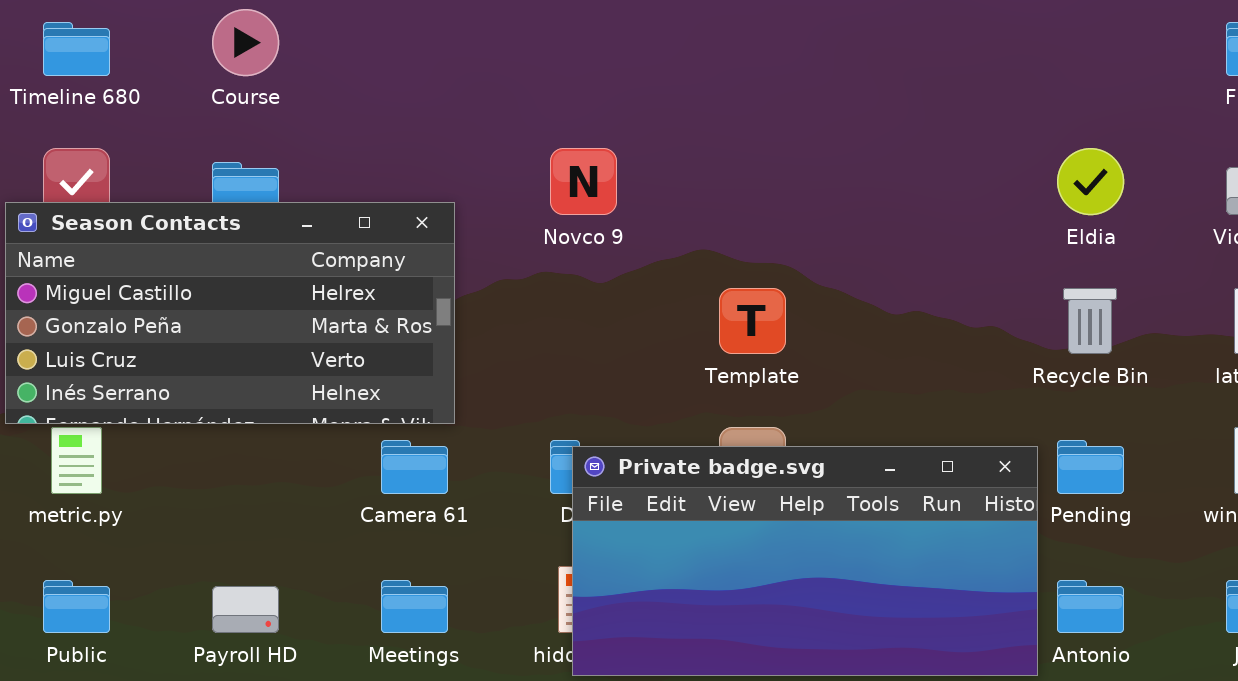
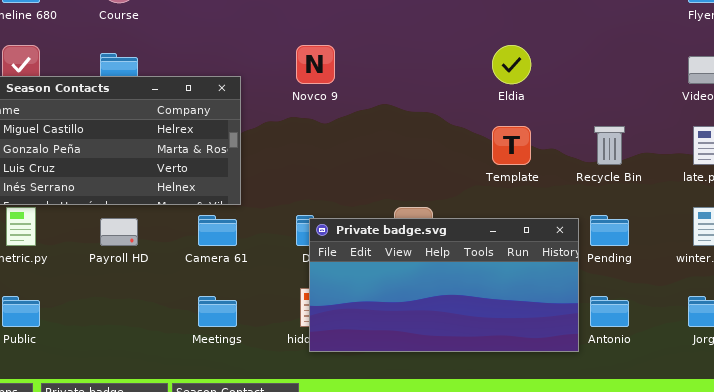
Eldia: [1057,148,1124,215] -> [492,45,531,84], moved
Template: [719,288,786,354] -> [492,126,531,165], moved
Payroll HD: [212,586,279,633] -> [100,218,138,246], moved

